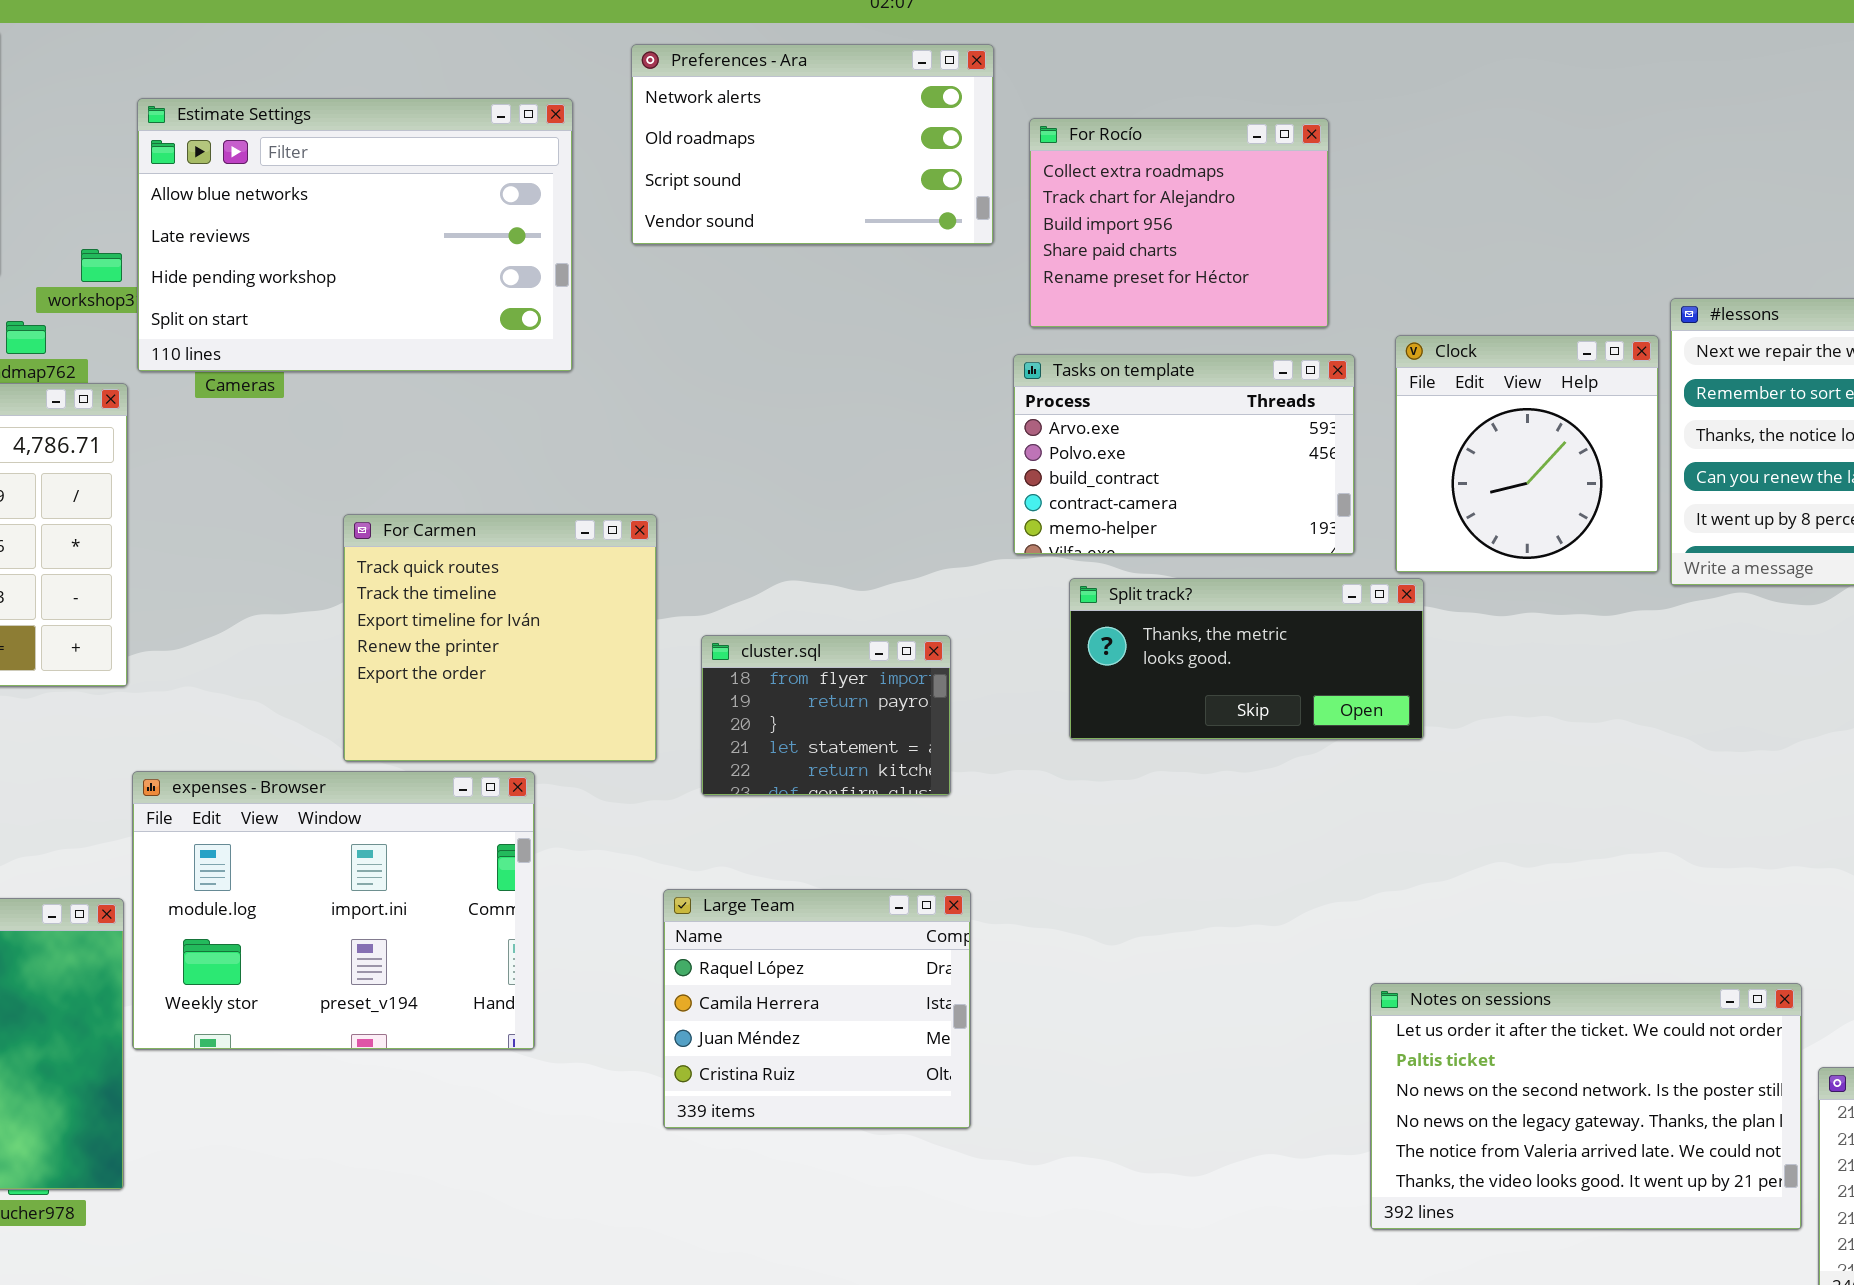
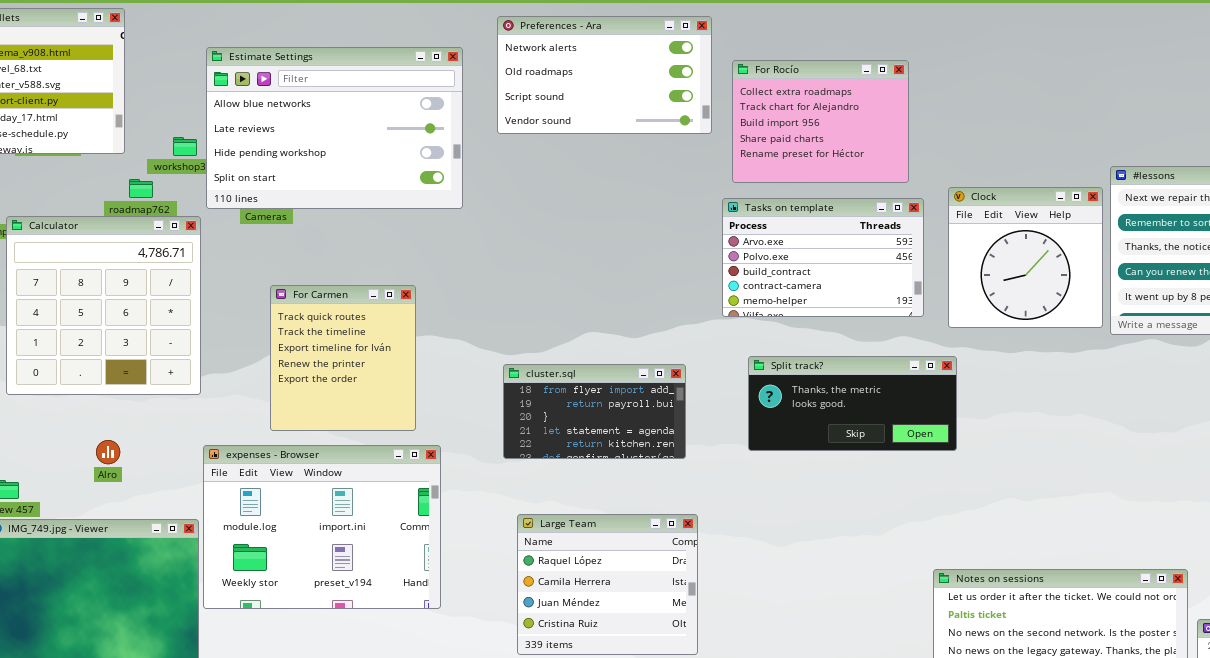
For Carmen: [343,514,657,762] -> [270,285,416,431], moved, resized
Split track?: [1069,578,1424,740] -> [748,356,957,451], moved
cluster.sql: [701,635,951,796] -> [503,364,686,459], resized

